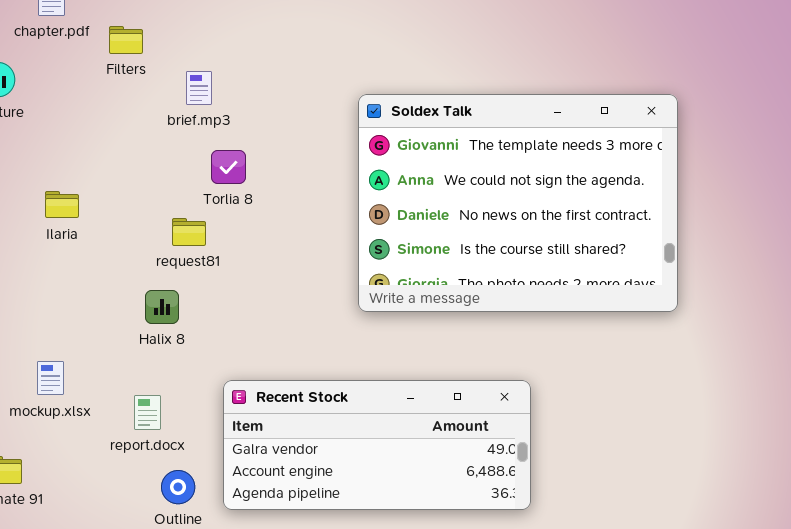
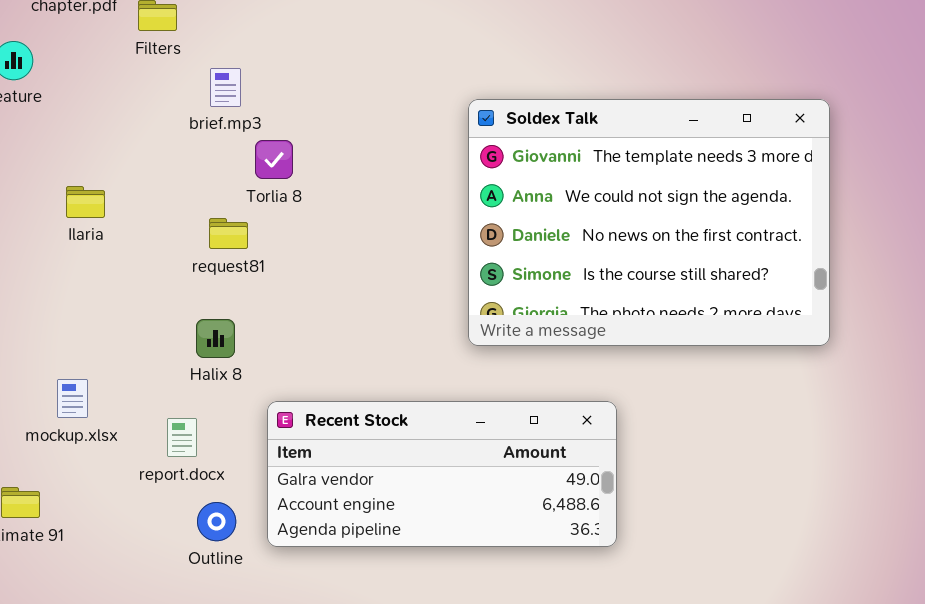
brief.mp3: [186,71,212,105] -> [210,68,241,107], moved
Soldex Talk: [358,94,678,312] -> [468,99,830,346], moved
Halix 8: [145,290,179,324] -> [196,319,235,358], moved

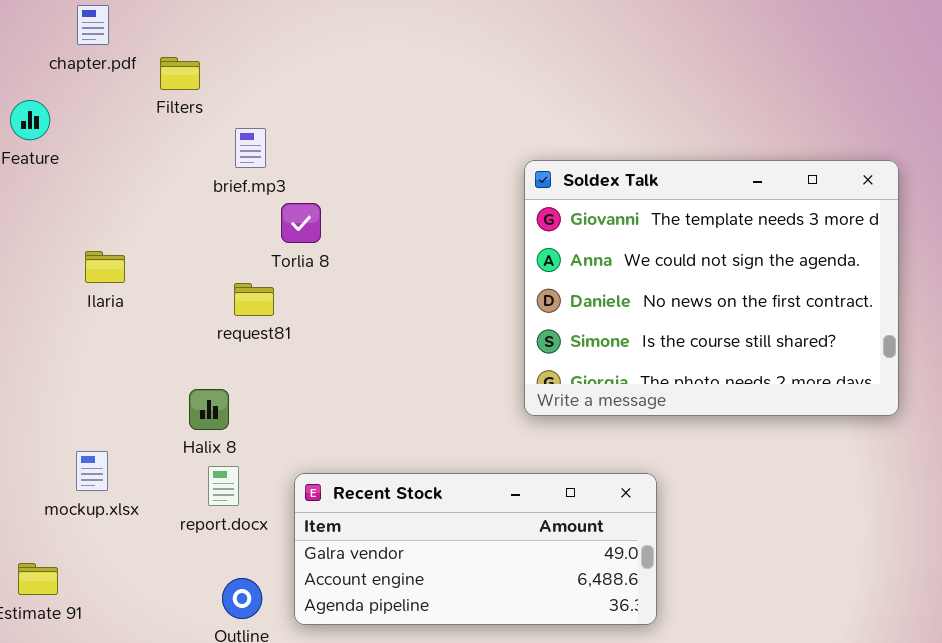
Soldex Talk: [468,99,830,346] -> [524,160,899,416], moved
Halix 8: [196,319,235,358] -> [189,389,229,430], moved
report.docx: [167,418,197,457] -> [208,466,239,506], moved

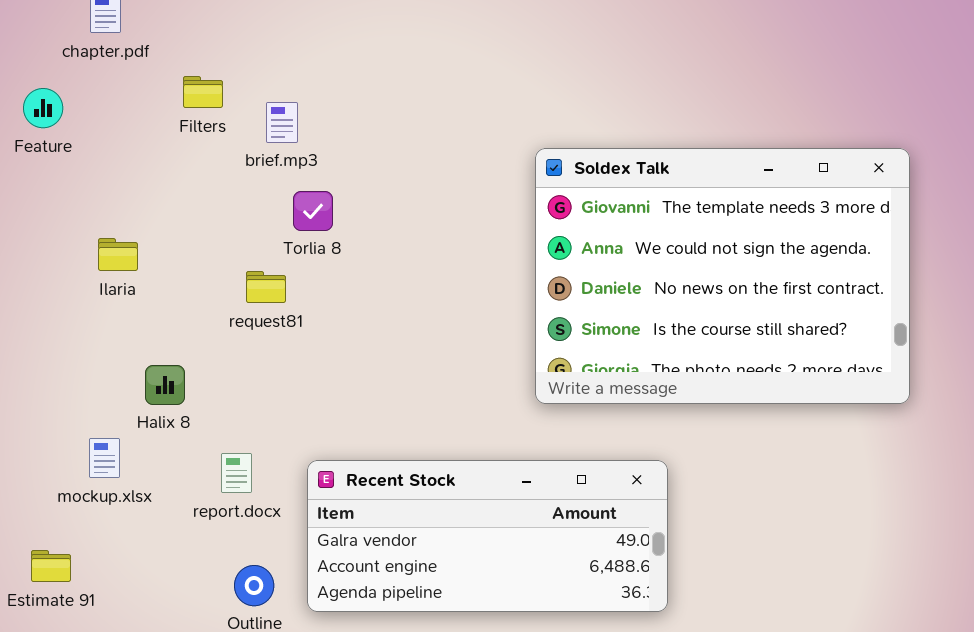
Filters: [160,57,200,90] -> [183,76,223,108], moved
brief.mp3: [235,128,266,168] -> [266,102,298,143], moved
Halix 8: [189,389,229,430] -> [145,365,185,405], moved

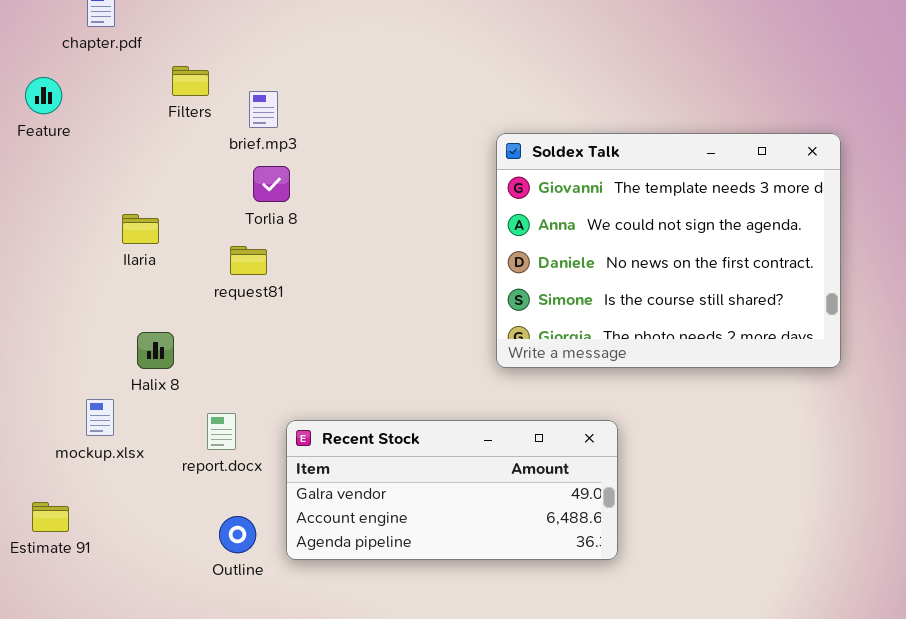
Torlia 8: [293,191,333,231] -> [253,166,290,202], moved
Ilaria: [98,238,138,271] -> [122,214,159,244], moved

